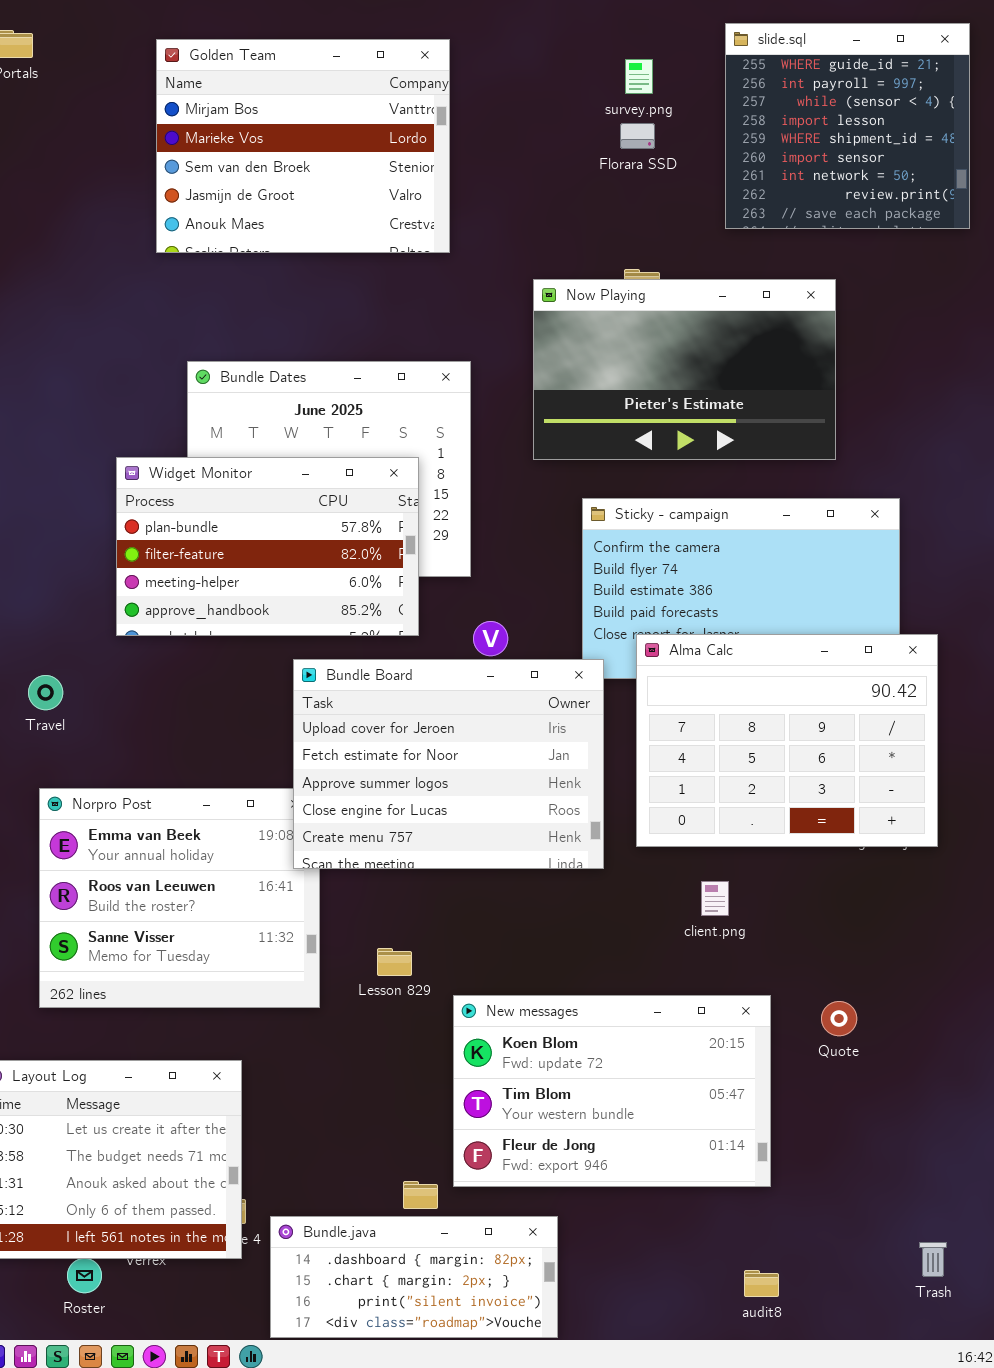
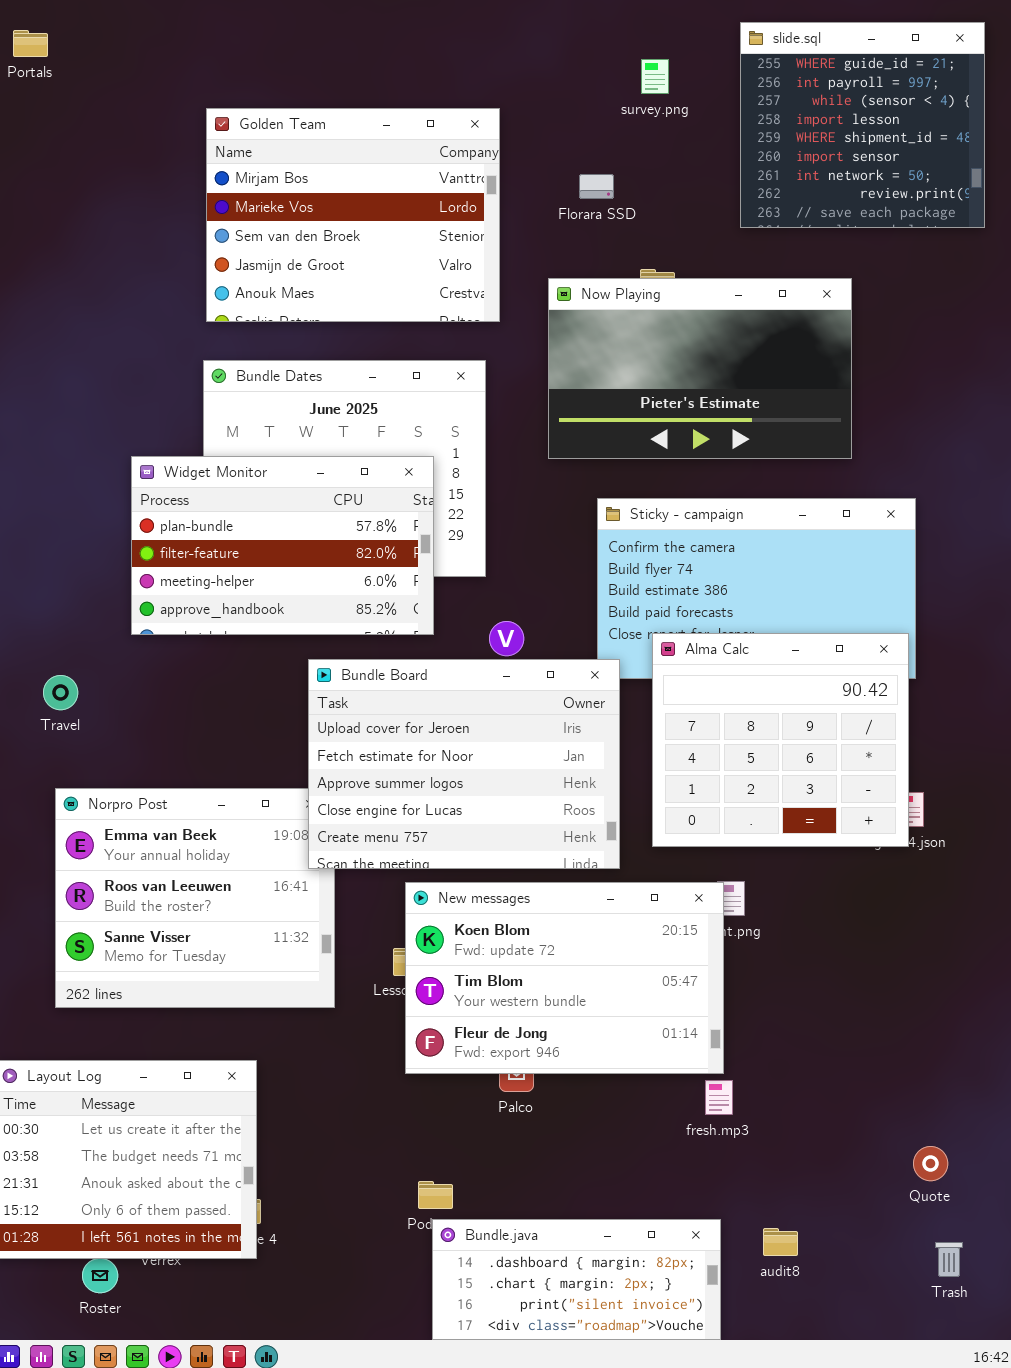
Golden Team: [156,39,450,253] -> [206,108,500,322], moved
Florara SSD: [620,123,655,149] -> [579,174,614,199], moved
Alma Calc: [636,634,938,847] -> [652,633,909,847], resized
New messages: [453,995,771,1187] -> [405,882,724,1074], moved
Quote: [821,1001,857,1036] -> [913,1146,948,1181], moved
Bundle.java: [270,1216,558,1338] -> [432,1219,721,1340], moved
audit8: [744,1270,779,1297] -> [763,1228,798,1256], moved

